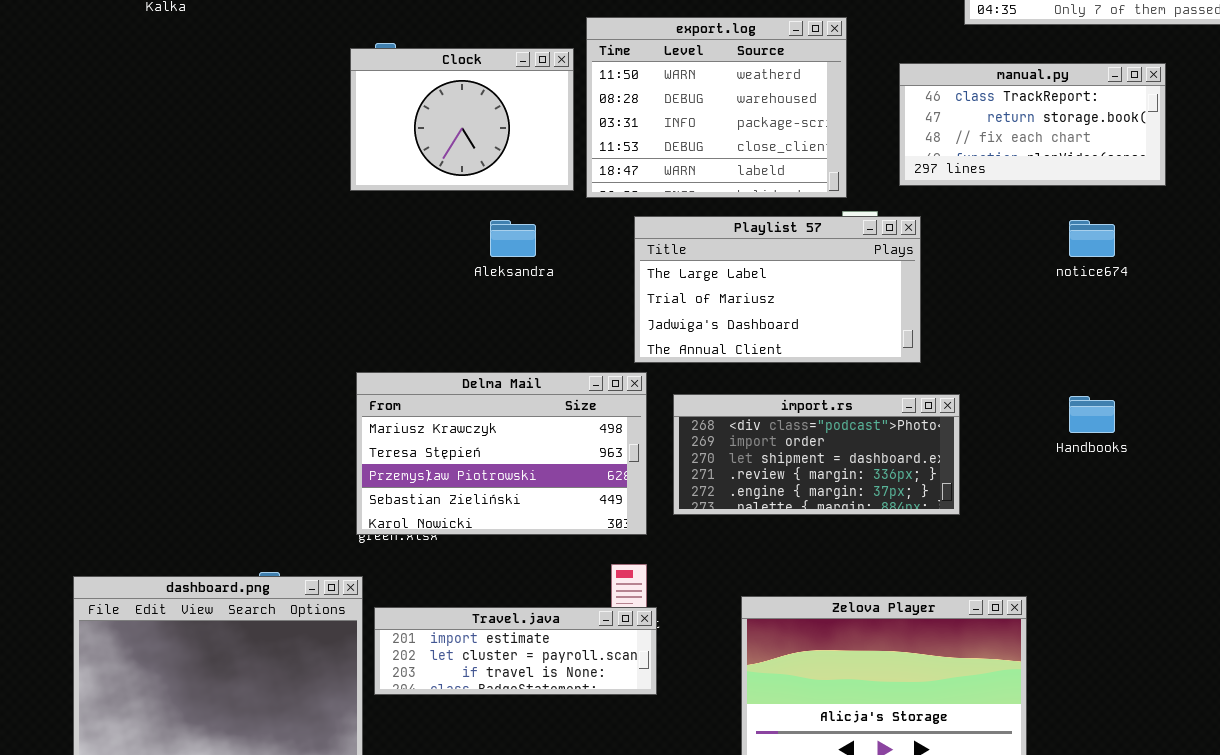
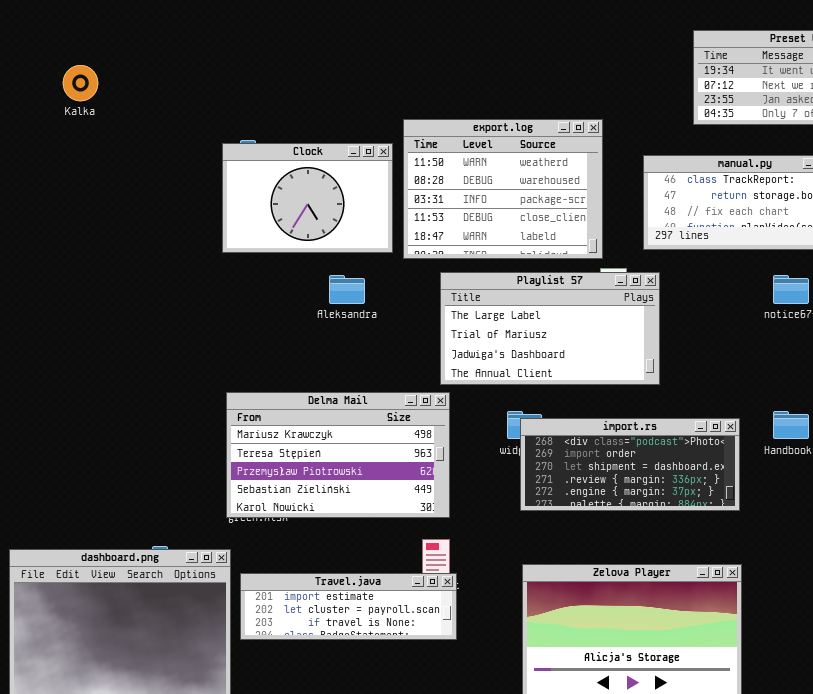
import.rs: [673,394,960,515] -> [520,418,740,511], moved

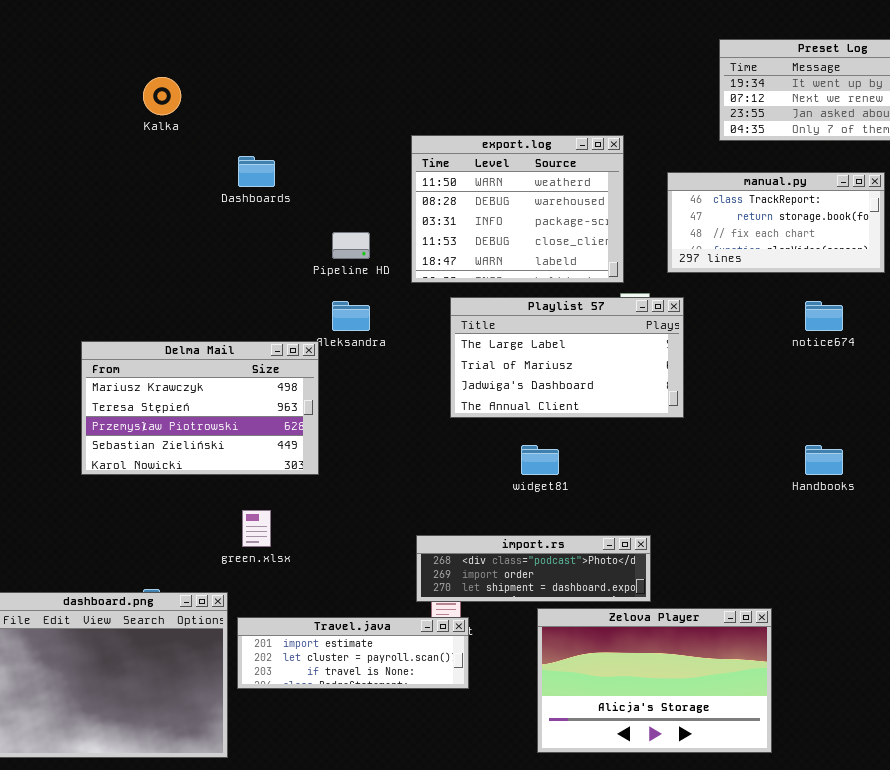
Kalka: [63,65,98,101] -> [143,77,181,115], moved
Clock: [222,143,393,253] -> none, closed
Delma Mail: [226,392,450,518] -> [81,341,319,475], moved
import.rs: [520,418,740,511] -> [416,535,651,602], moved, resized

